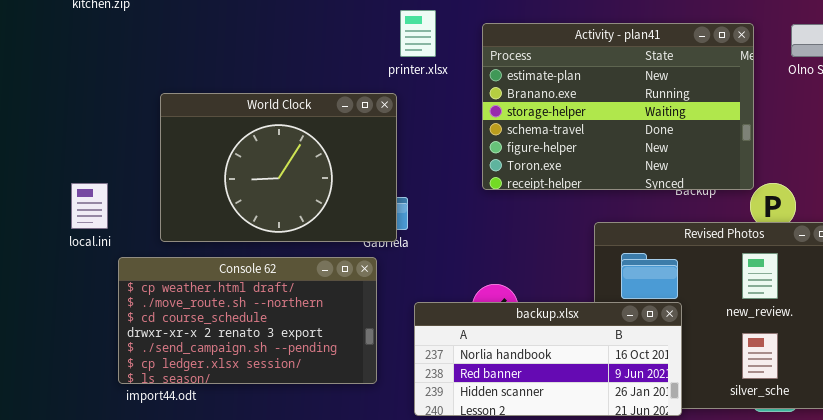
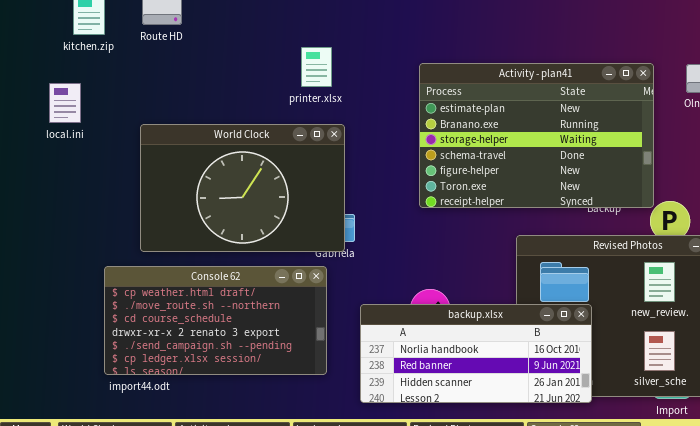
printer.xlsx: [400,10,436,57] -> [301,47,332,87], moved
local.ini: [71,183,108,229] -> [49,83,81,123], moved

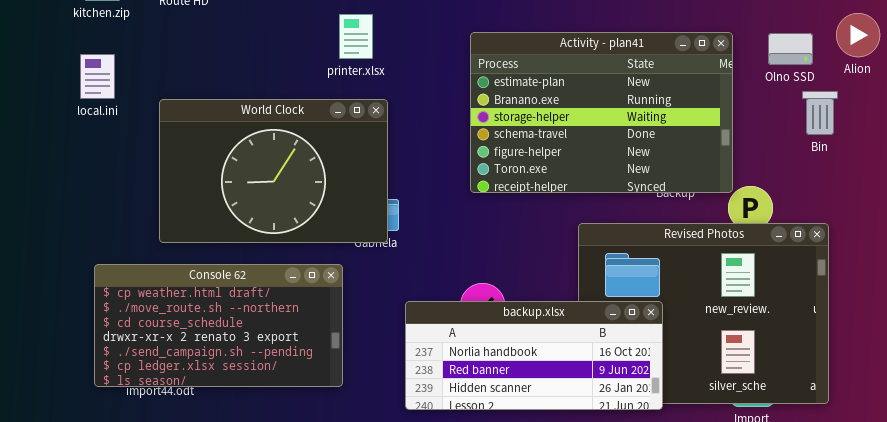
local.ini: [49,83,81,123] -> [80,54,115,99], moved
Console 62: [104,266,327,375] -> [94,264,343,387], moved

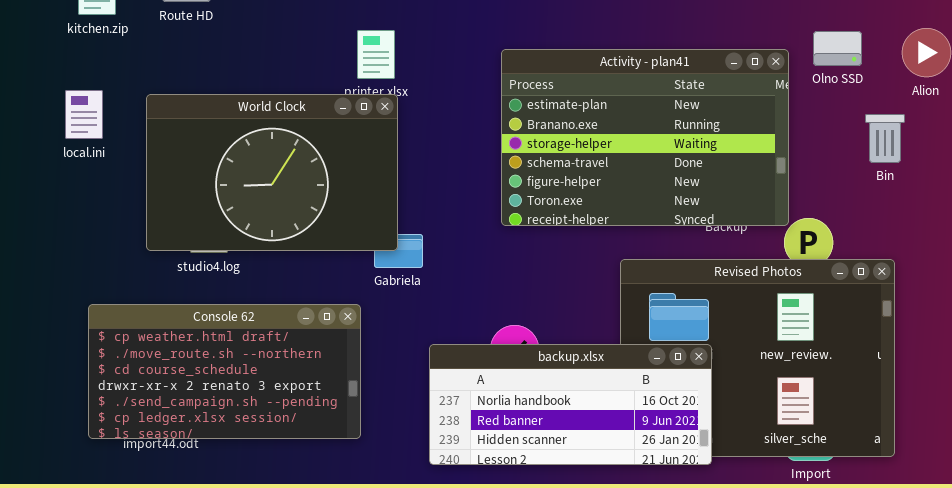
Olno SSD: [768,33,813,65] -> [813,31,862,66], moved
local.ini: [80,54,115,99] -> [65,90,103,139], moved
World Clock: [159,99,388,243] -> [146,94,398,251], moved

